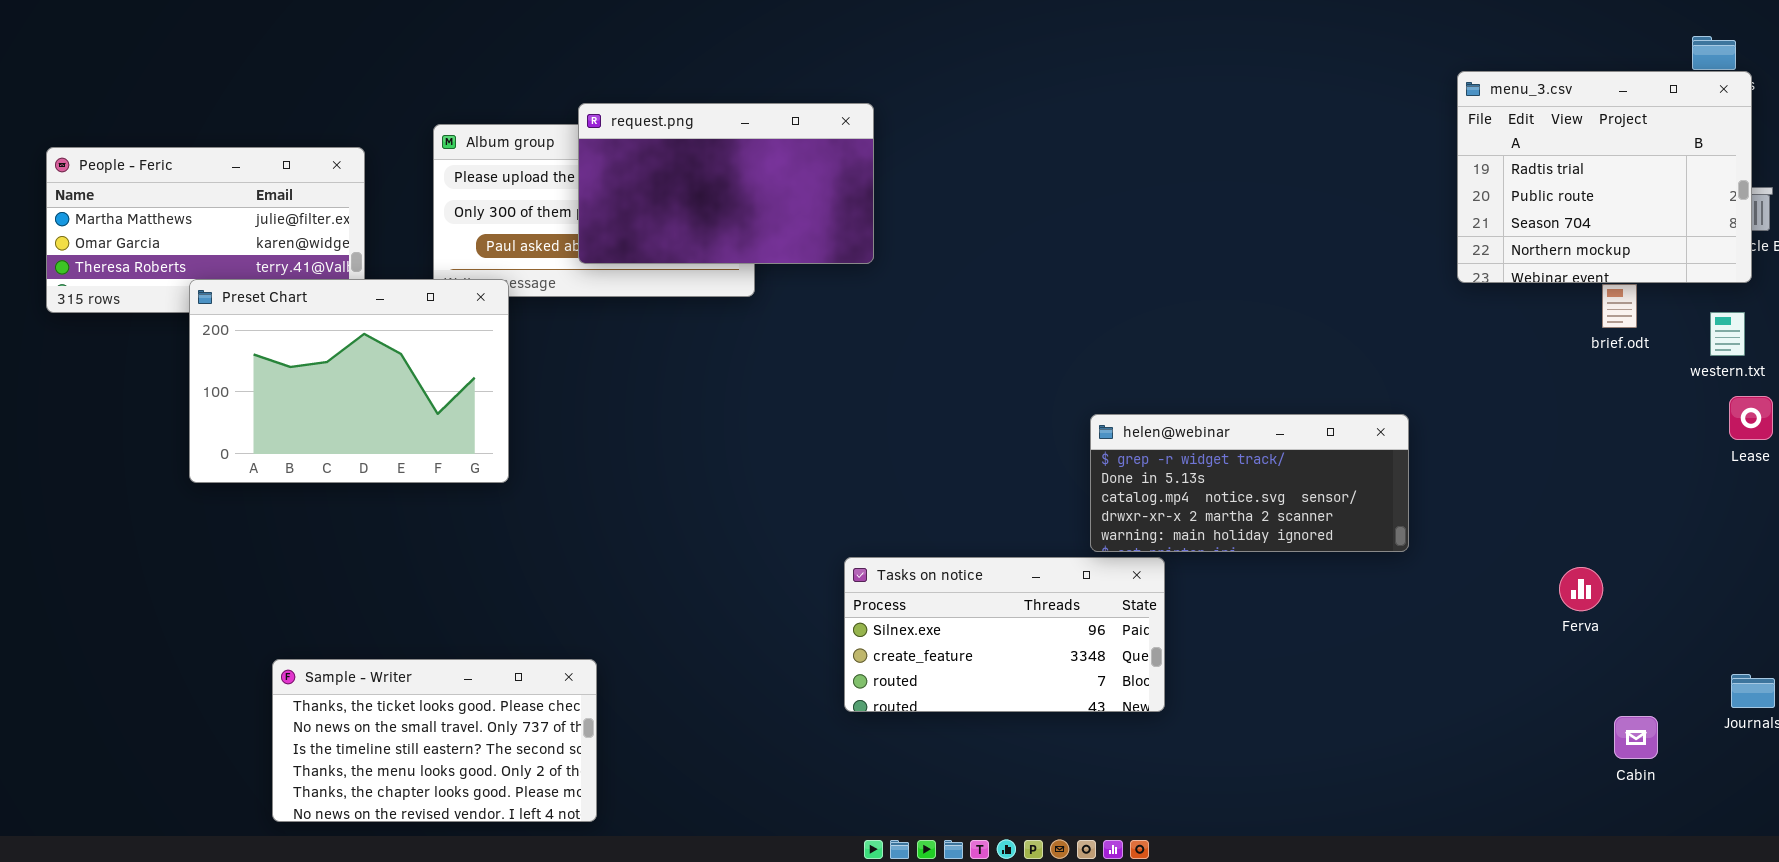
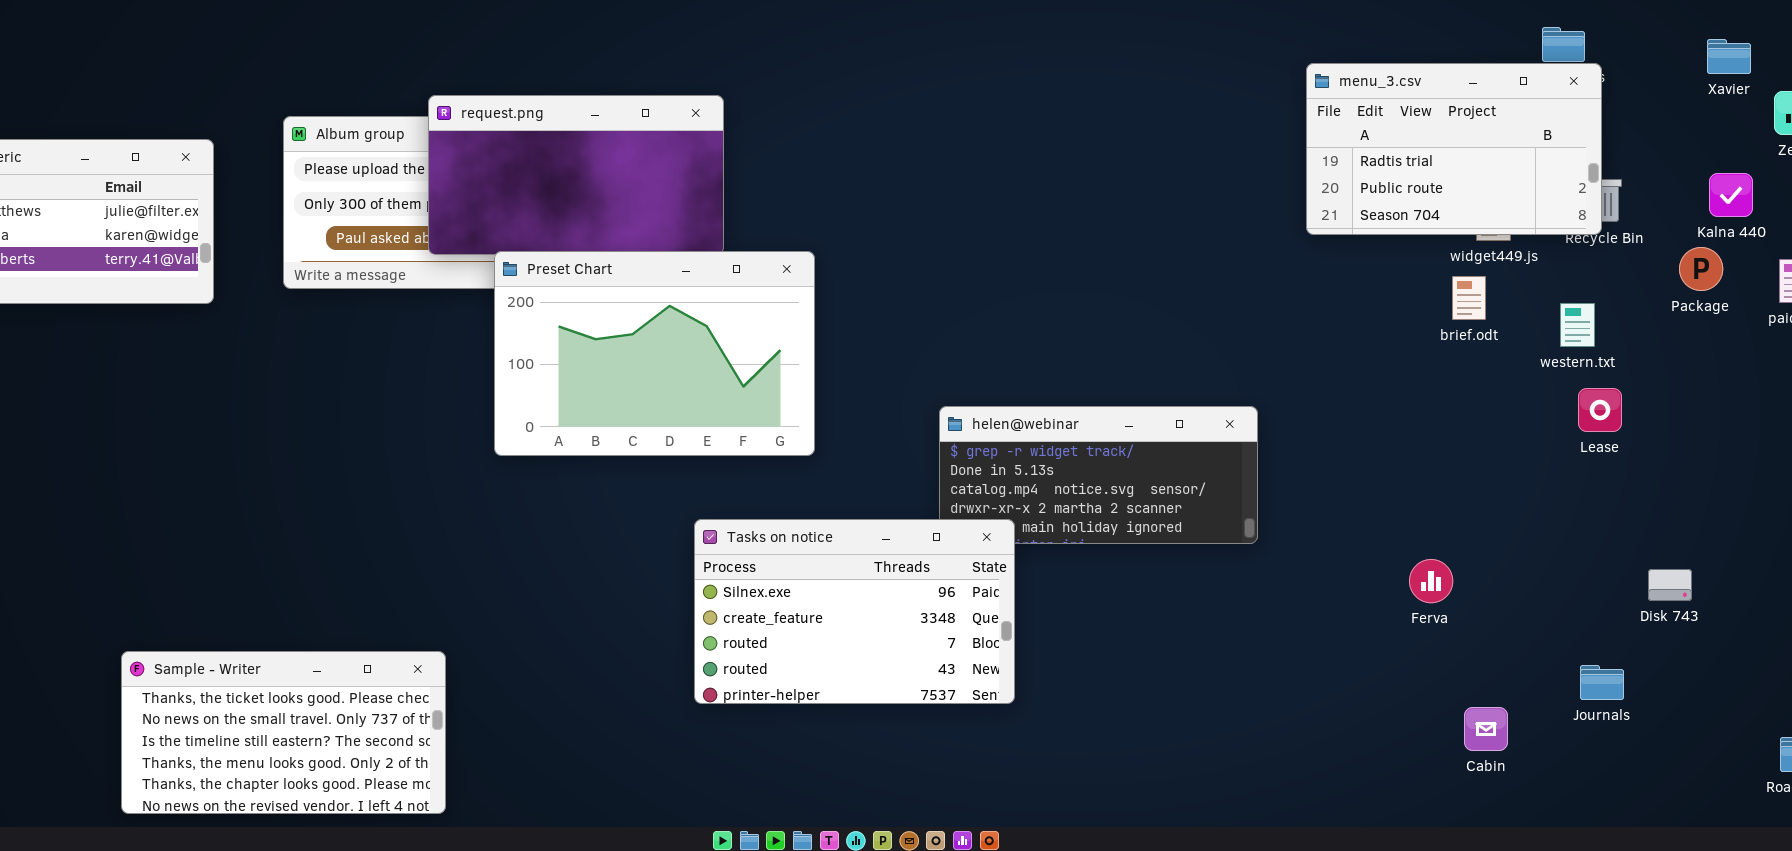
menu_3.csv: [1457,71,1752,283] -> [1306,63,1602,235], resized
Preset Chart: [189,279,509,483] -> [494,251,815,456], moved
Tasks on notice: [844,557,1165,712] -> [694,519,1015,704], resized

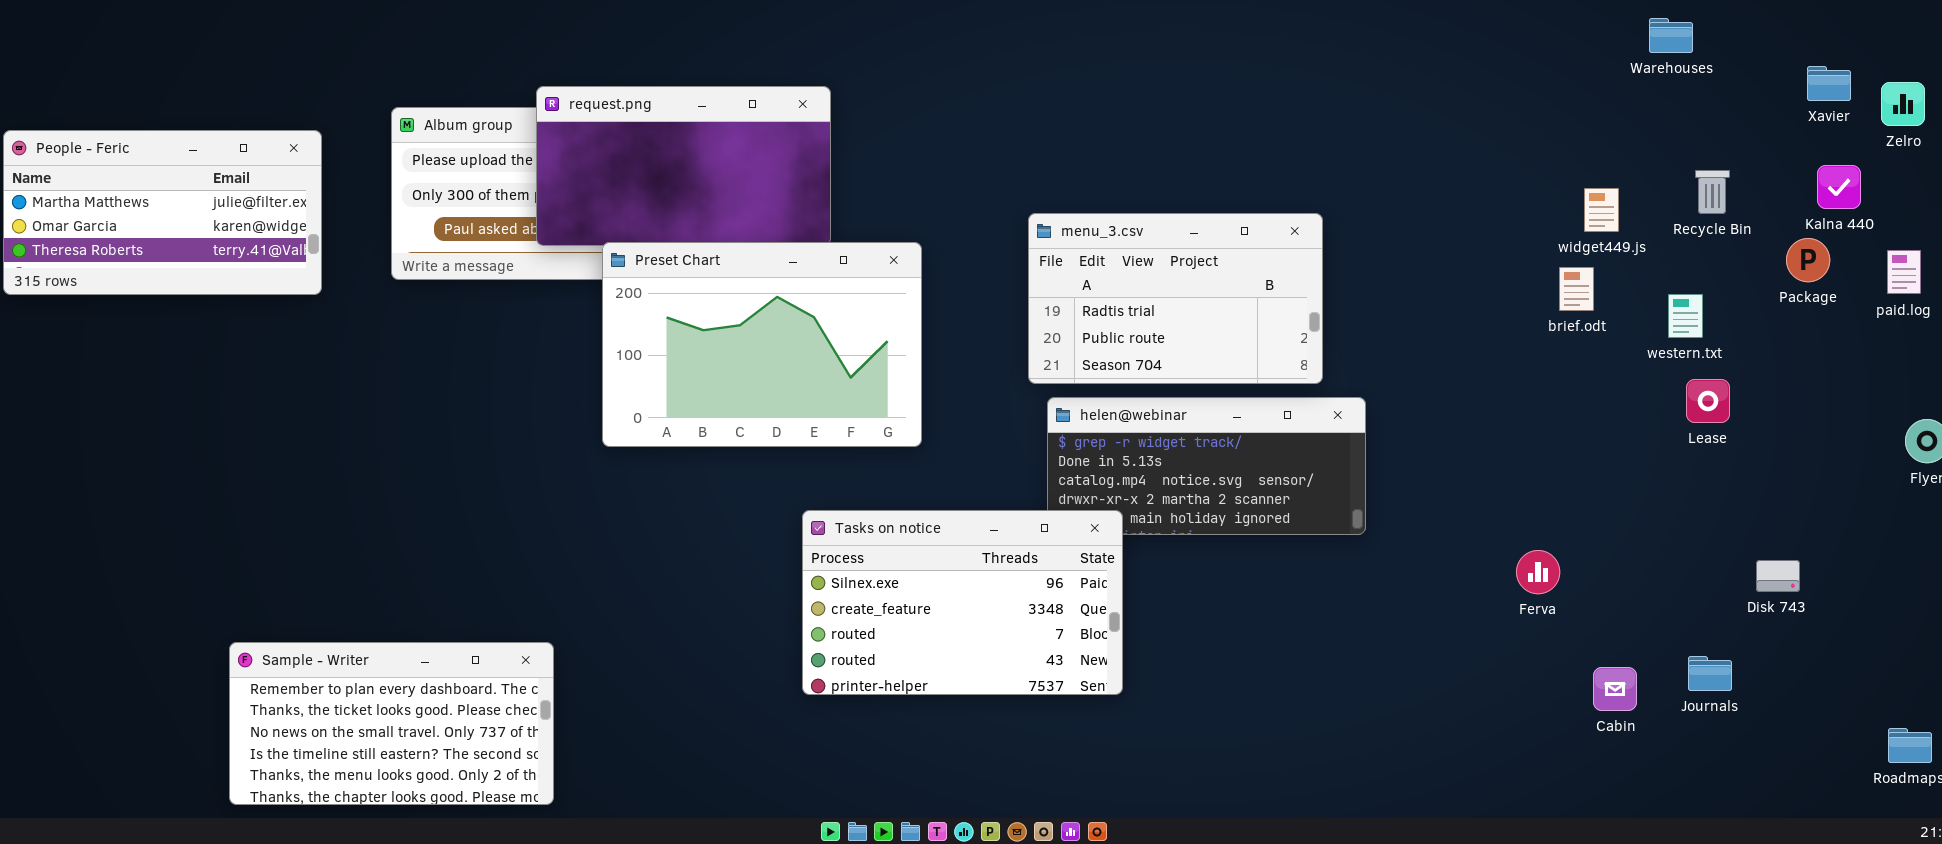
Xavier: [1707,39,1751,74] -> [1807,66,1851,101], moved
menu_3.csv: [1306,63,1602,235] -> [1028,213,1323,384], moved
Sample - Writer: [121,651,446,814] -> [229,642,554,805], scrolled up 1 row
Cabin: [1464,707,1508,751] -> [1593,667,1637,711], moved

